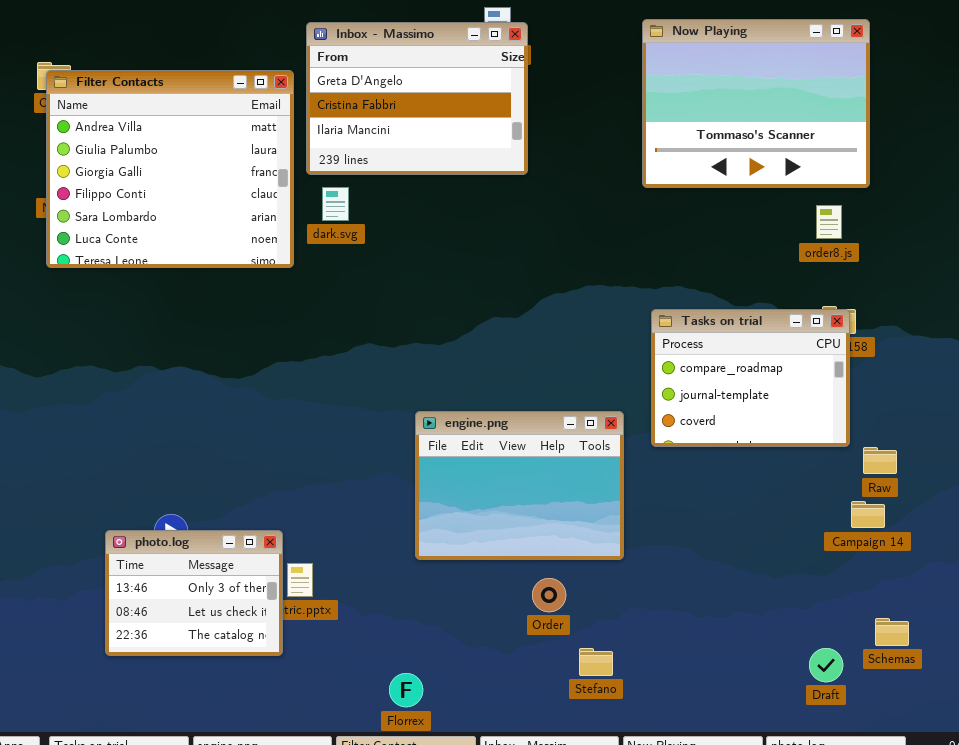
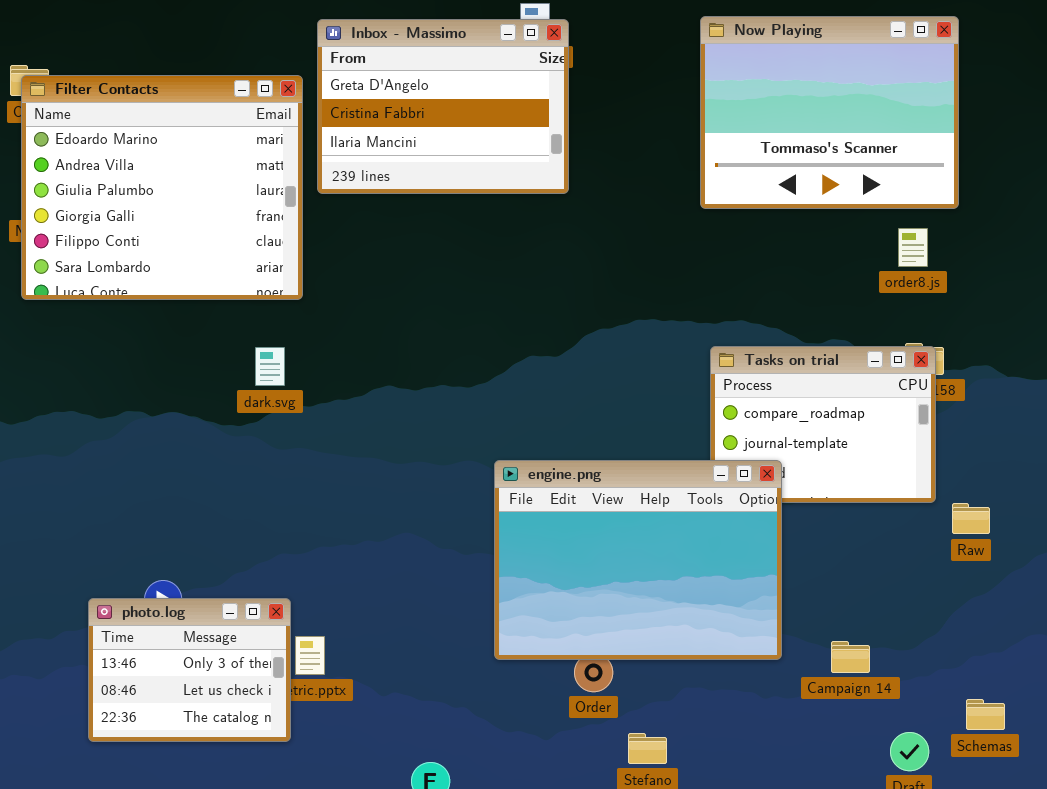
Filter Contacts: [46,70,294,268] -> [21,75,303,300], scrolled up 1 row
dark.svg: [322,187,349,221] -> [255,347,285,386], moved
engine.png: [415,411,624,560] -> [494,460,782,660], moved, resized
Campaign 14: [851,501,885,528] -> [831,641,870,673], moved

